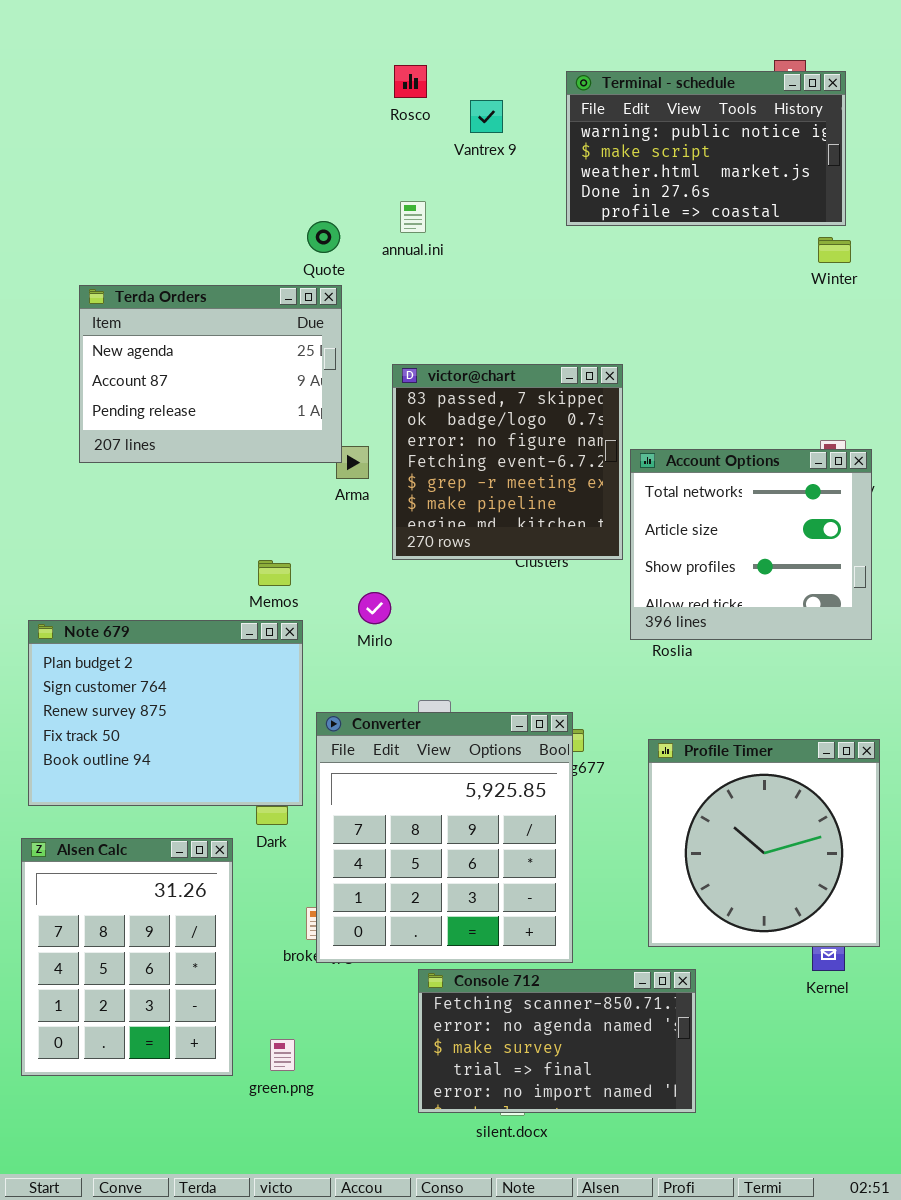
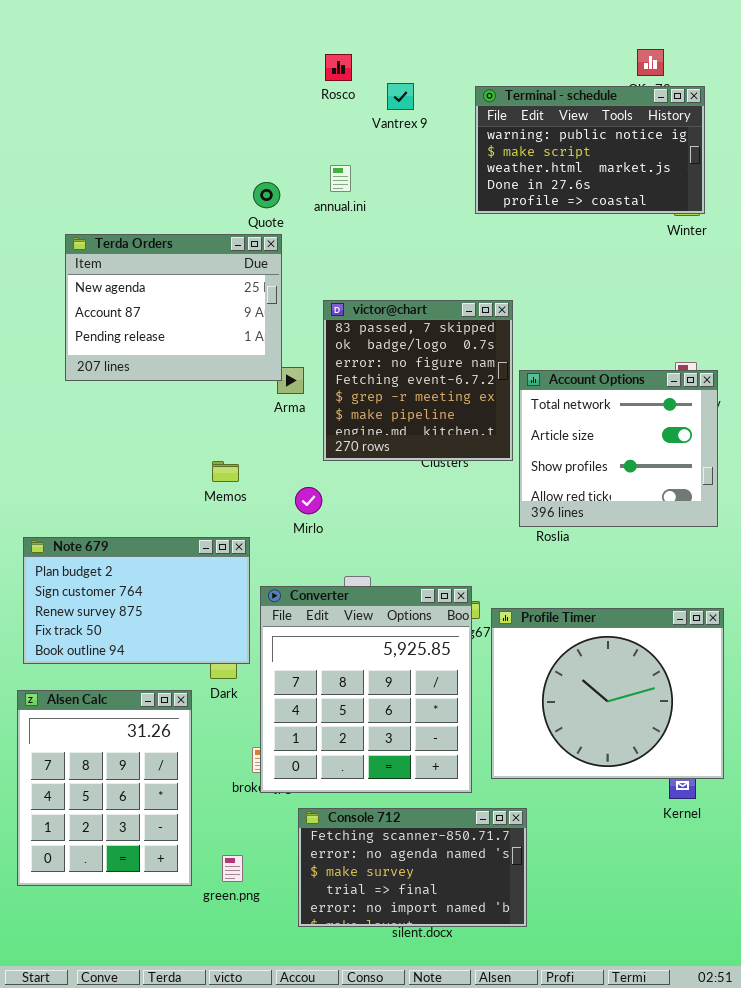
Terminal - schedule: [566,71,846,226] -> [475,86,705,214], moved
Note 679: [28,620,303,806] -> [23,537,250,664], resized
Profile Timer: [648,739,880,947] -> [491,608,724,779], resized
Console 712: [418,969,696,1113] -> [298,808,527,927], moved

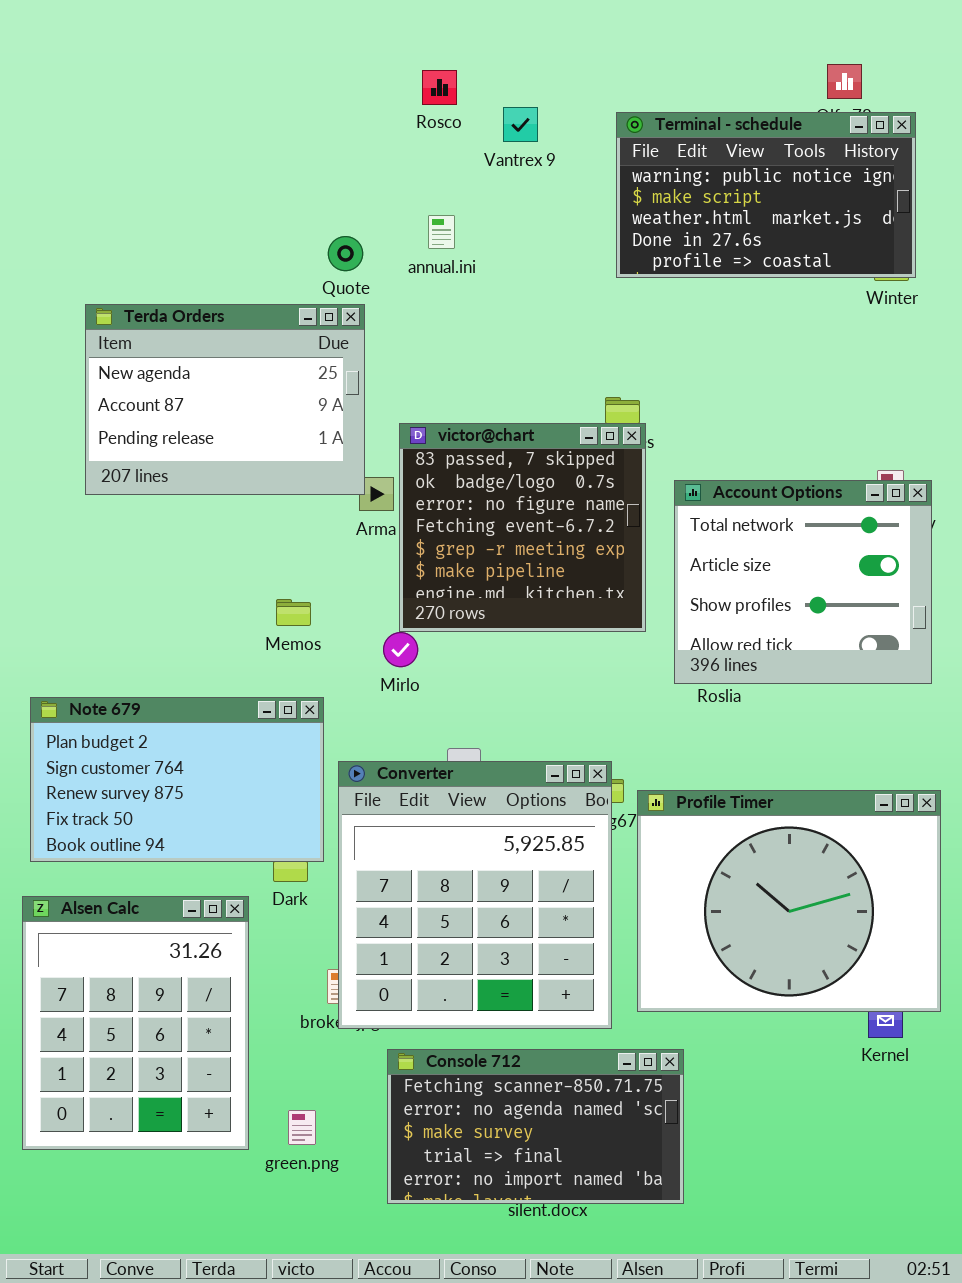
victor@chart: [323,300,513,461] -> [399,423,646,632], moved

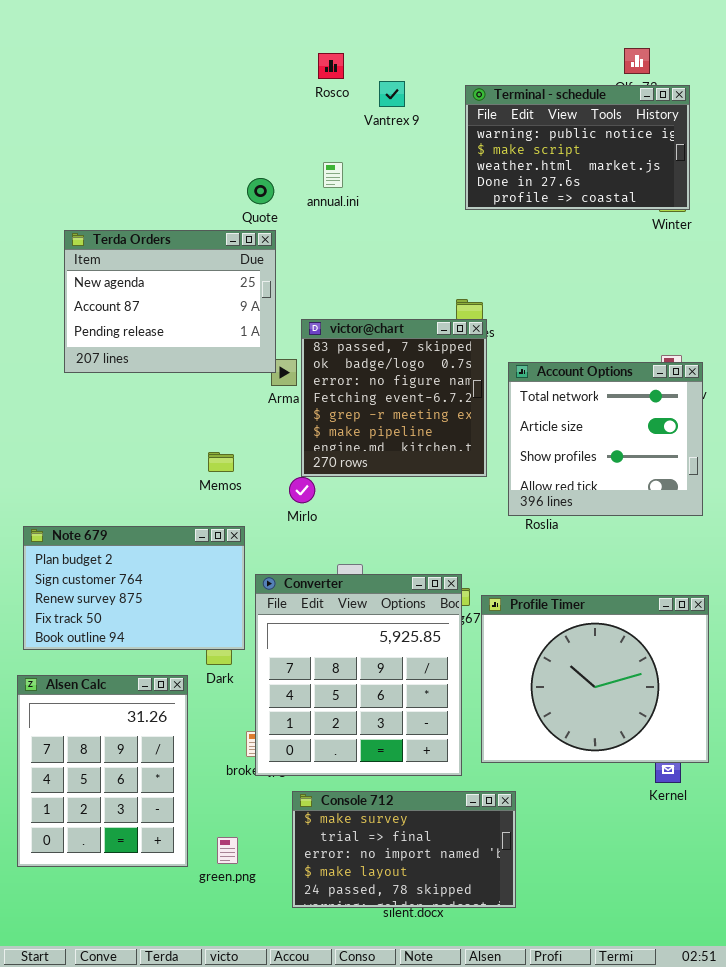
Console 712: [387,1049,684,1204] -> [292,791,516,908], scrolled down 2 rows

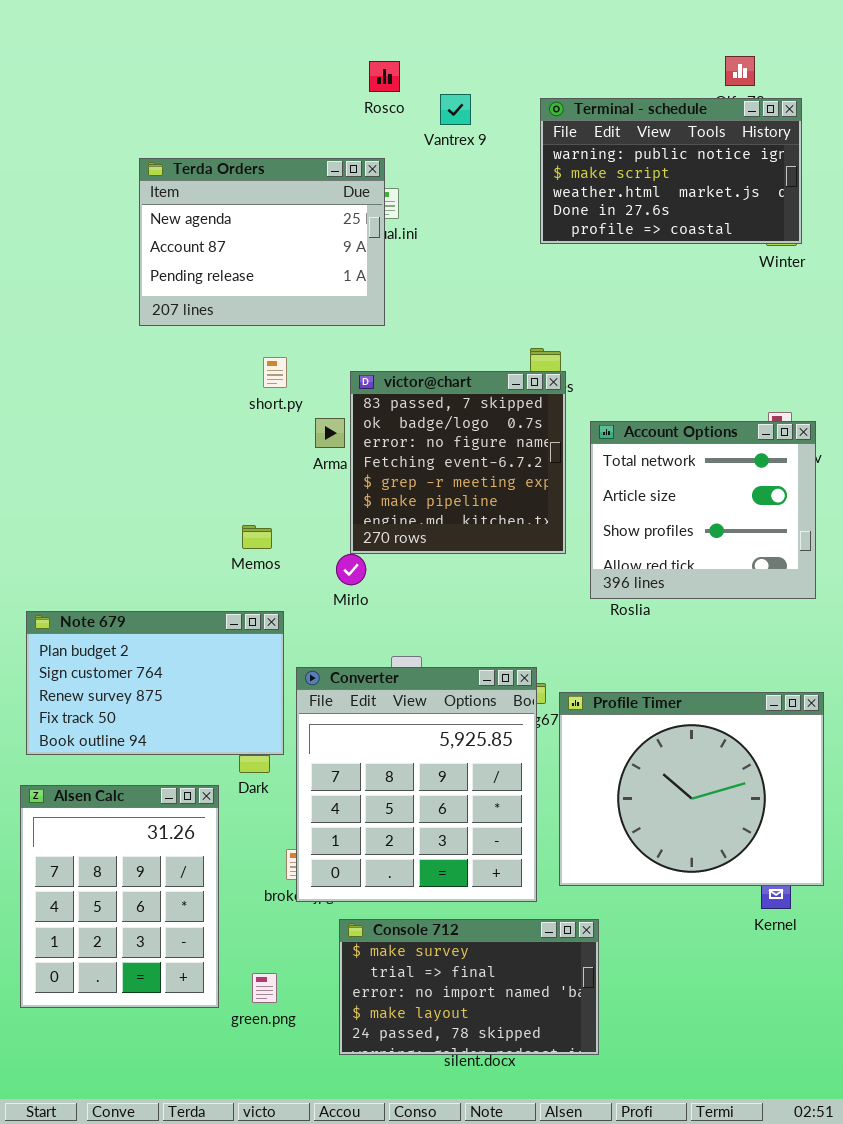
Terda Orders: [64,230,276,373] -> [139,158,385,326], moved

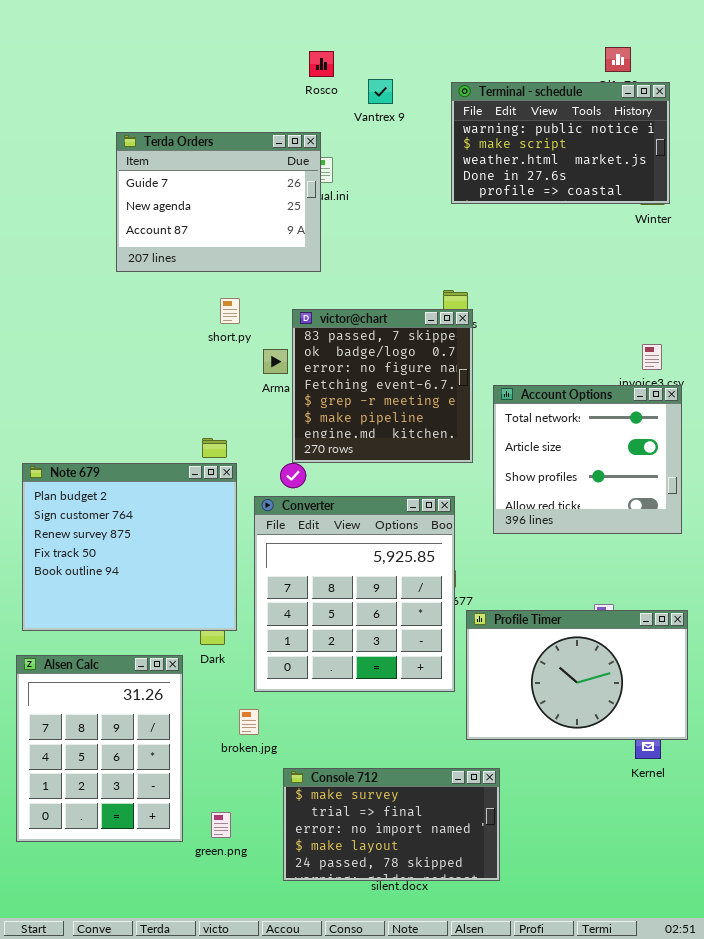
Terda Orders: [139,158,385,326] -> [116,132,321,272], scrolled up 1 row
Account Options: [590,421,816,599] -> [493,385,682,534], moved
Note 679: [26,611,284,755] -> [22,463,237,631], resized
Converter: [296,667,537,902] -> [254,496,455,692], moved
Profile Timer: [559,692,824,886] -> [466,610,688,740], resized

